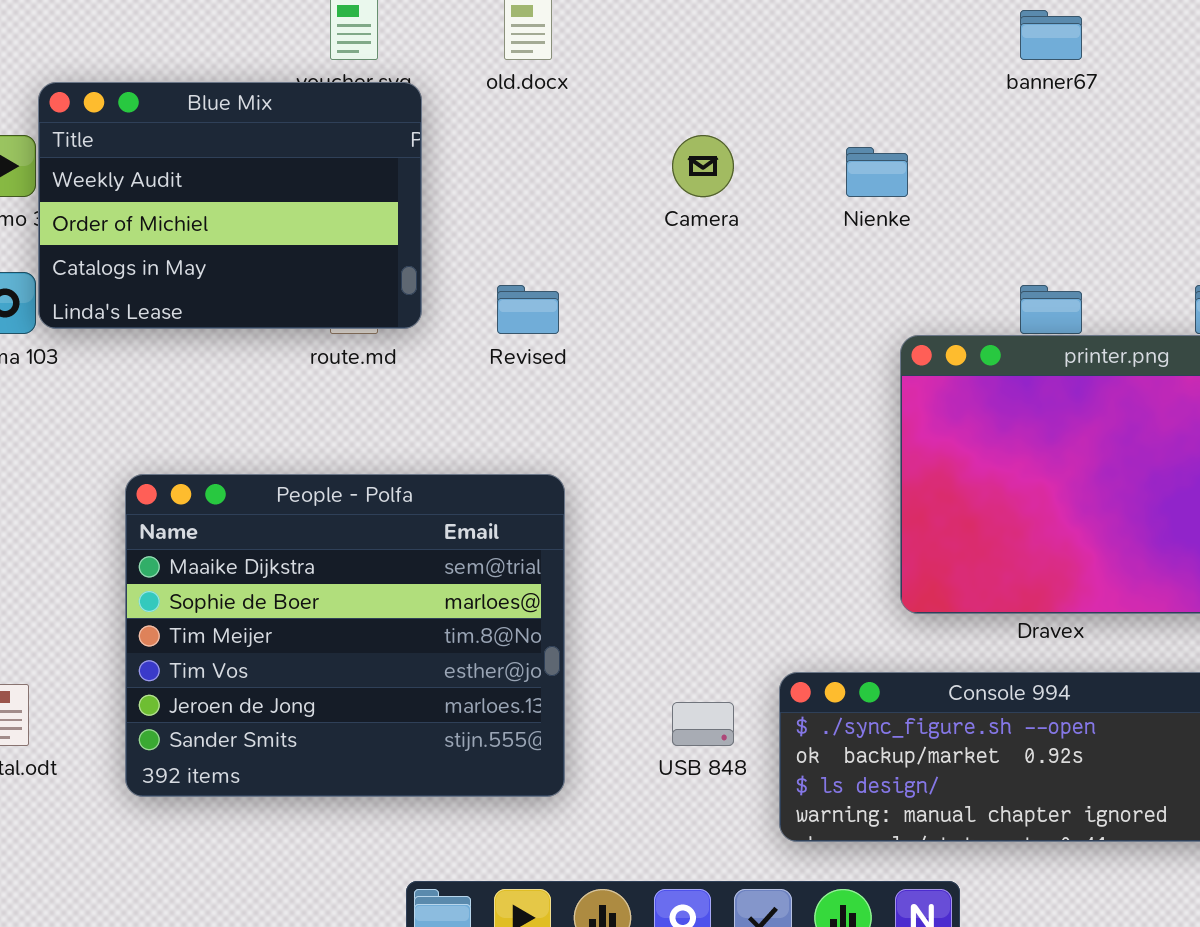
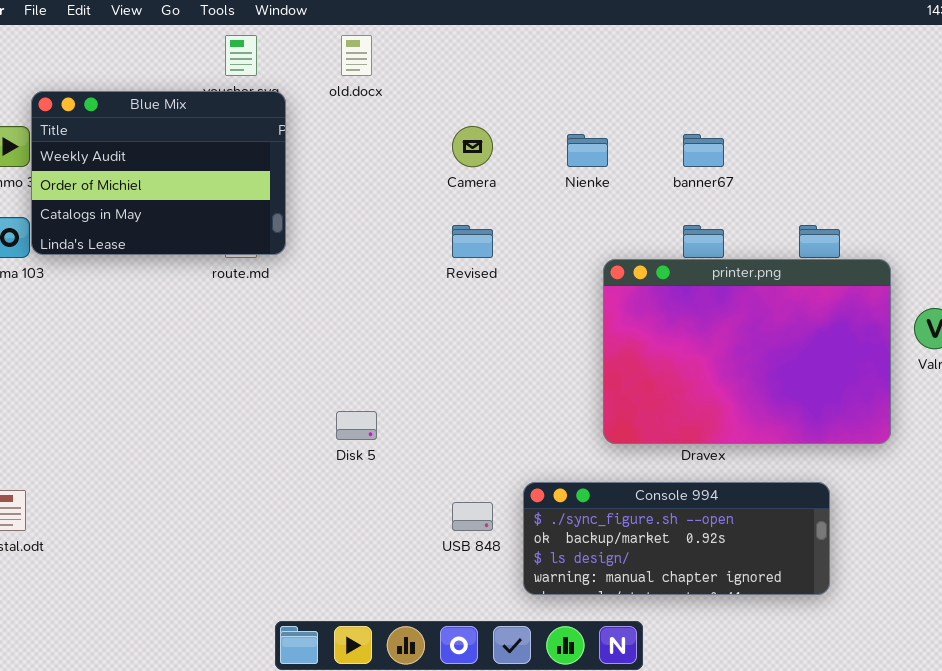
banner67: [1020,10,1082,60] -> [683,134,724,167], moved
Revised: [497,285,559,334] -> [452,225,493,258], moved
People - Polfa: [125,474,565,797] -> none, closed

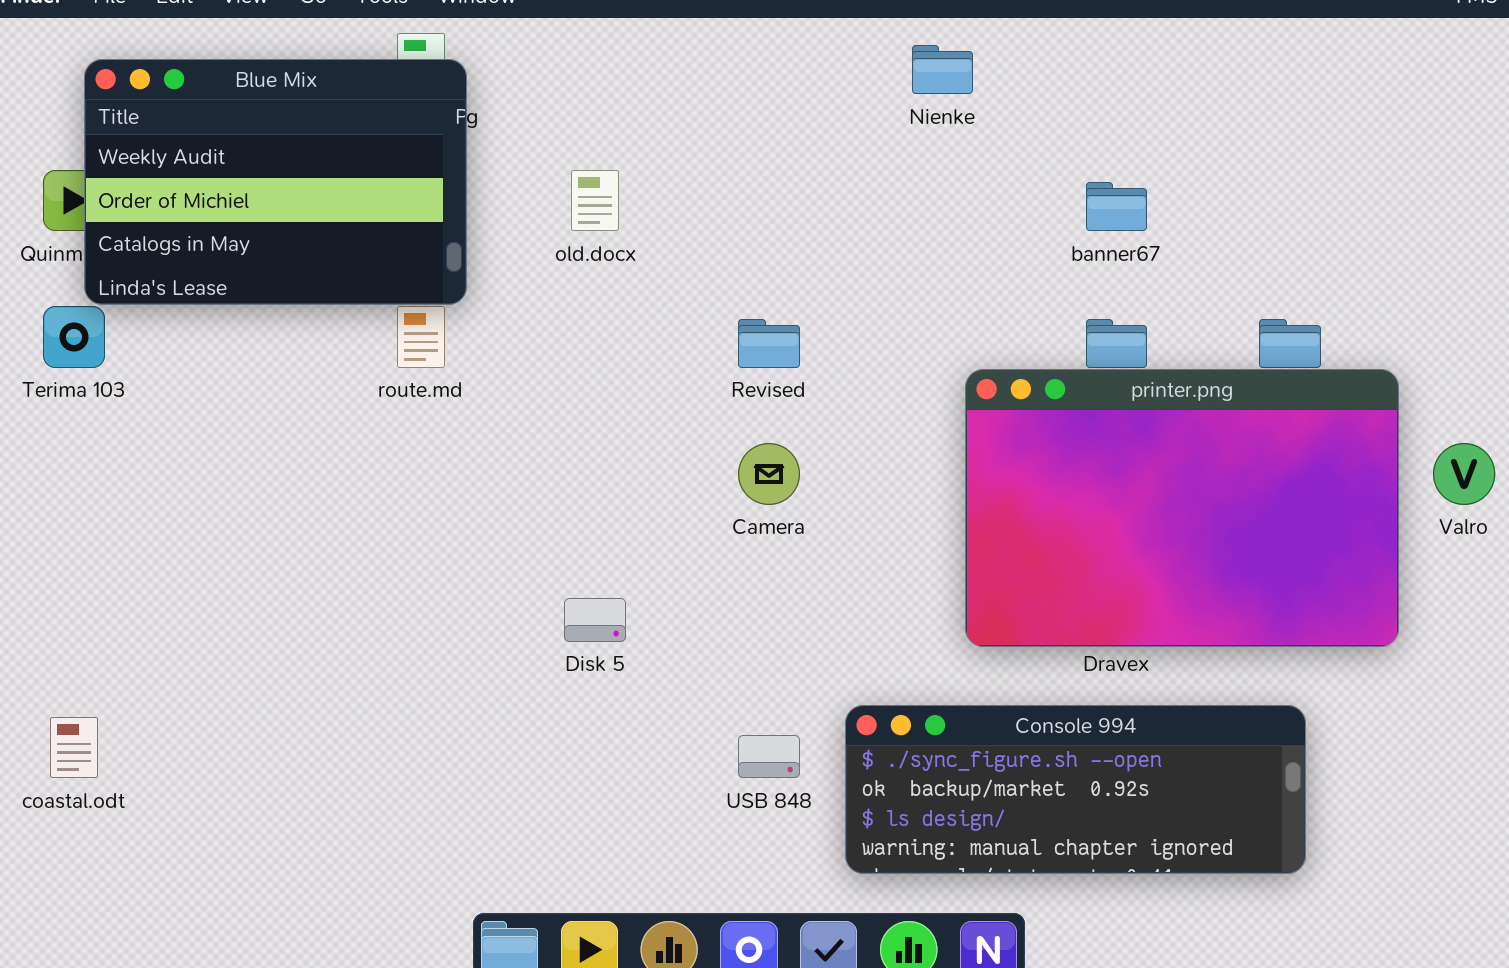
old.docx: [341,35,372,76] -> [571,170,619,231], moved
Blue Mix: [31,91,286,255] -> [84,59,467,305], moved
Camera: [452,126,493,167] -> [738,443,800,505], moved
Nienke: [567,134,608,167] -> [912,45,973,94], moved

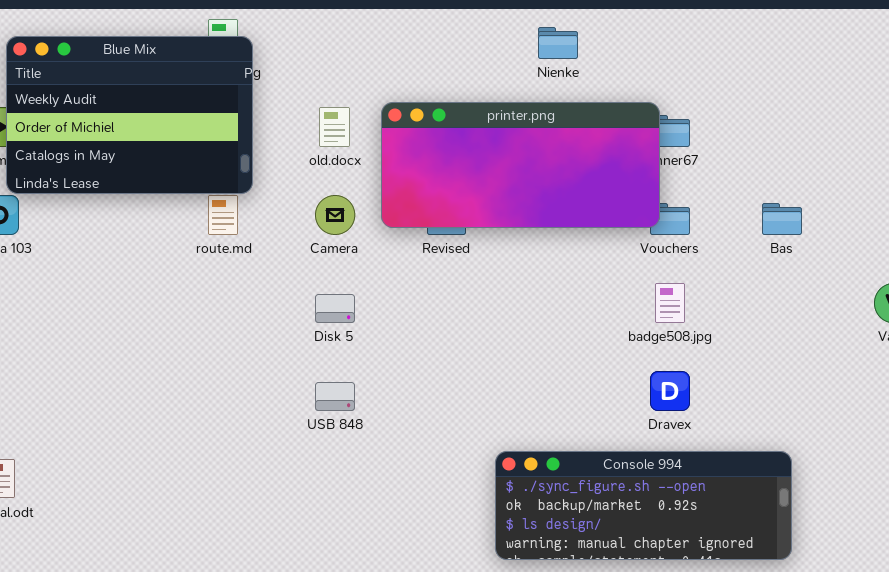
printer.png: [965,369,1399,647] -> [381,102,660,228], moved, resized
Camera: [738,443,800,505] -> [315,195,355,235], moved
Disk 5: [564,598,626,642] -> [315,294,355,323], moved
USB 848: [738,735,800,778] -> [315,382,355,411], moved

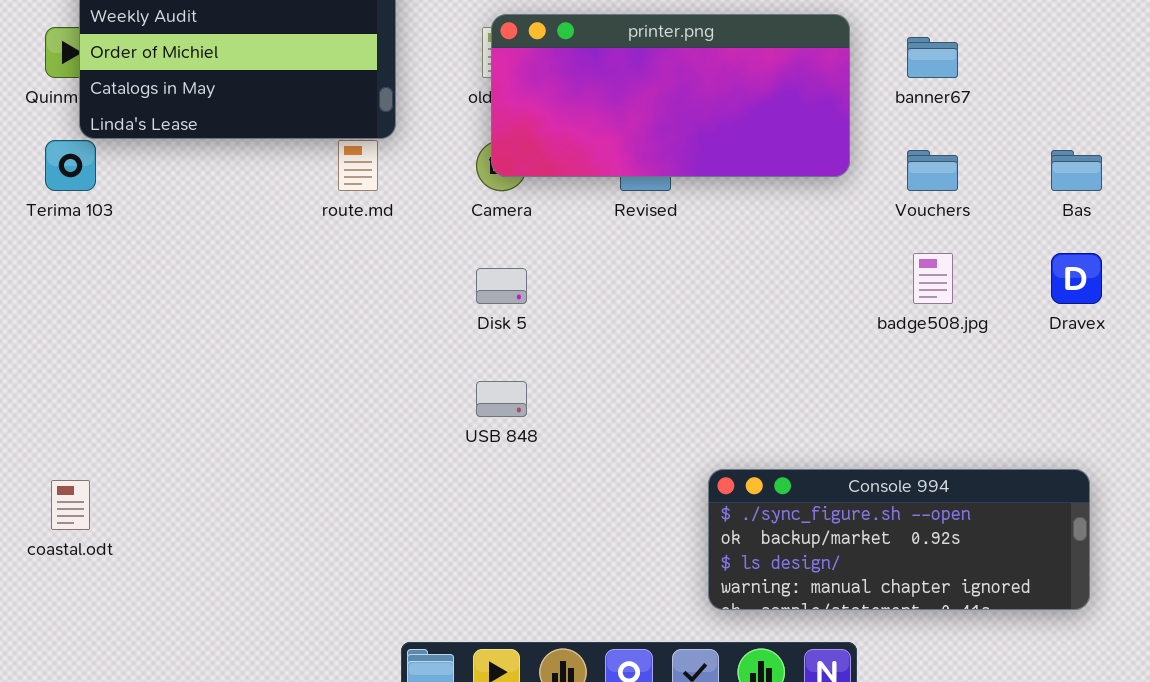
printer.png: [381,102,660,228] -> [491,14,850,177], moved
Dravex: [650,371,690,411] -> [1051,253,1102,304], moved

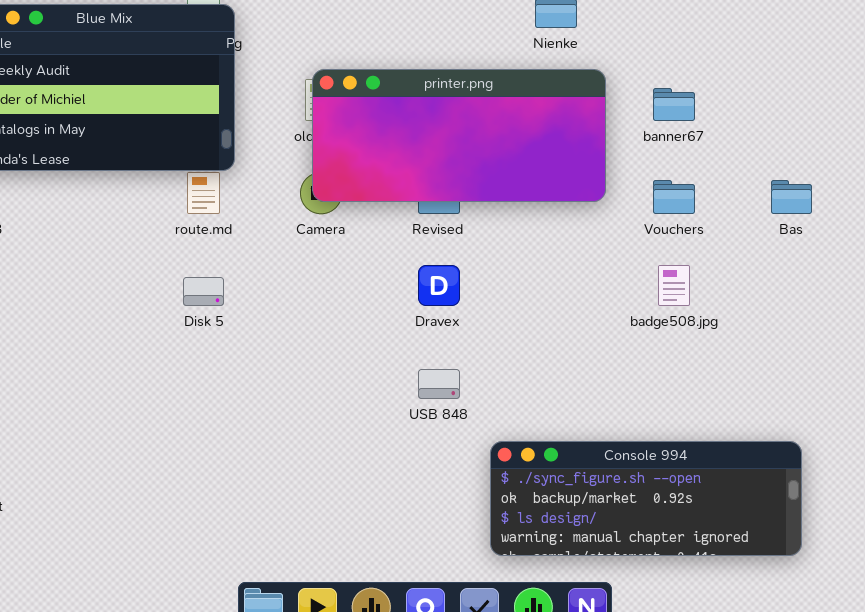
Dravex: [1051,253,1102,304] -> [418,265,460,306], moved
Disk 5: [476,268,527,304] -> [183,277,224,306], moved
USB 848: [476,381,527,417] -> [418,369,460,399], moved

